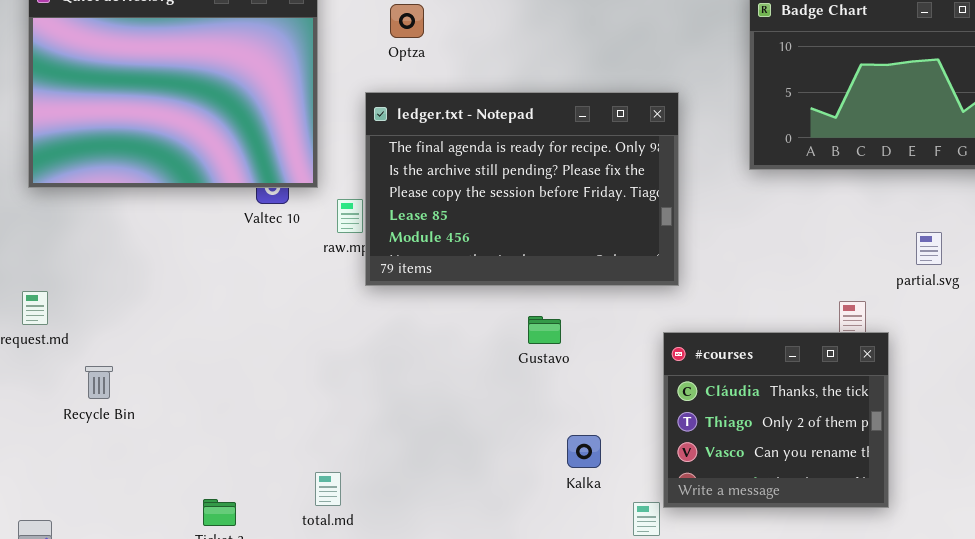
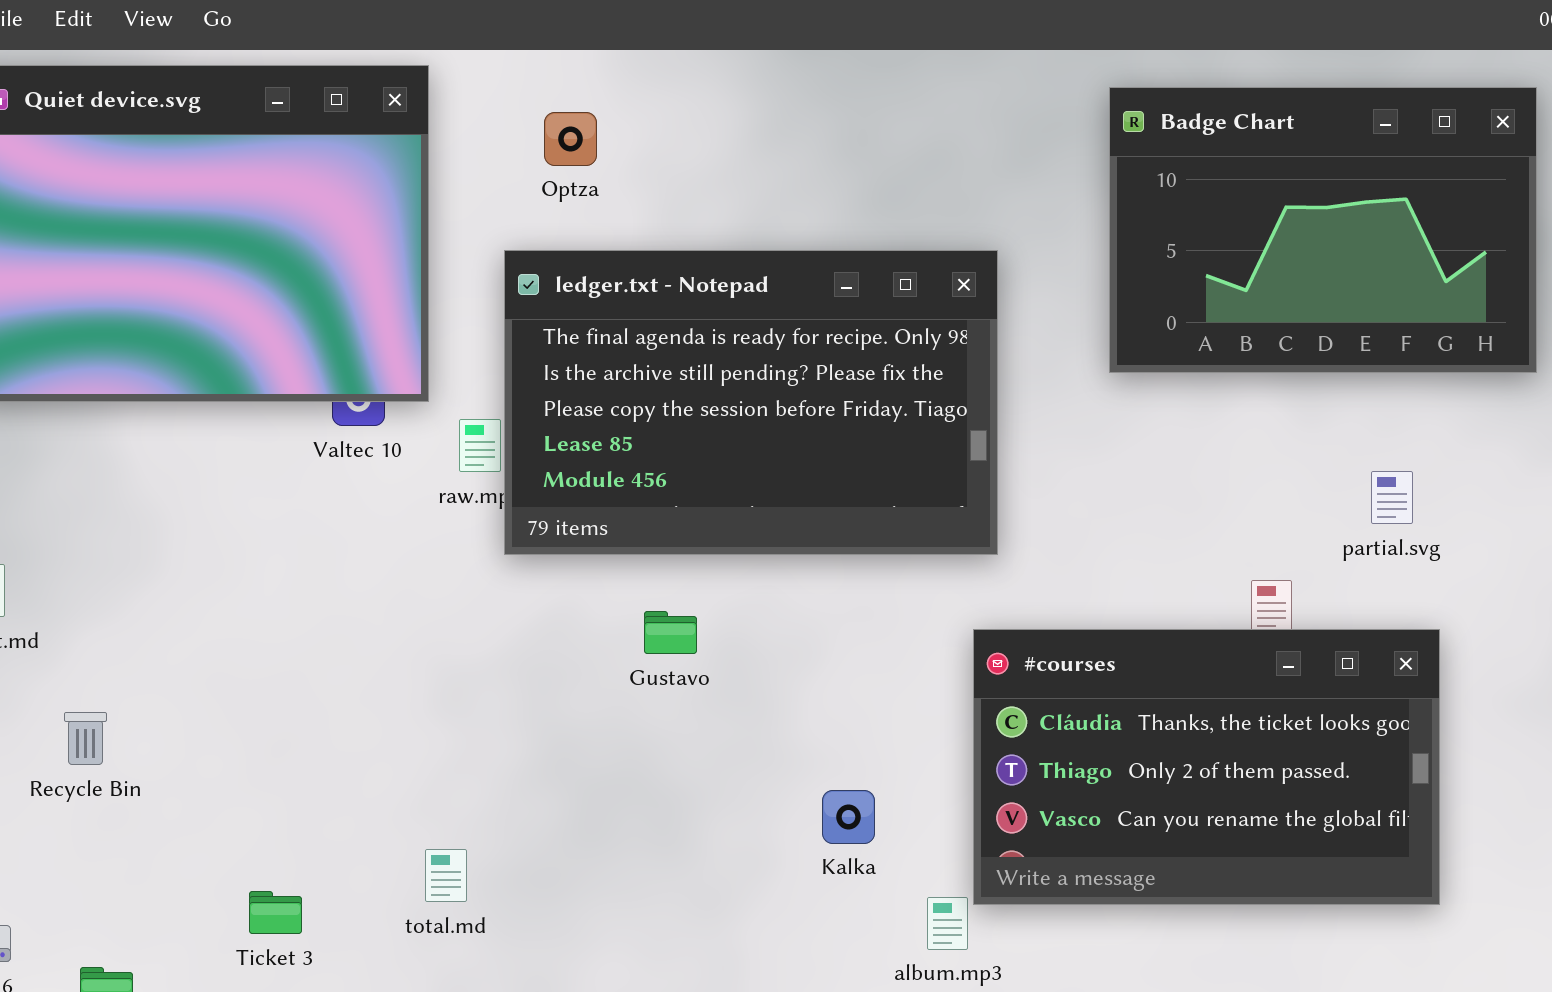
Gustavo: [528,316,561,344] -> [644,611,697,654], moved
#courses: [663,332,889,508] -> [973,629,1440,905], resized
Recycle Bin: [85,366,113,399] -> [64,712,107,765], moved

